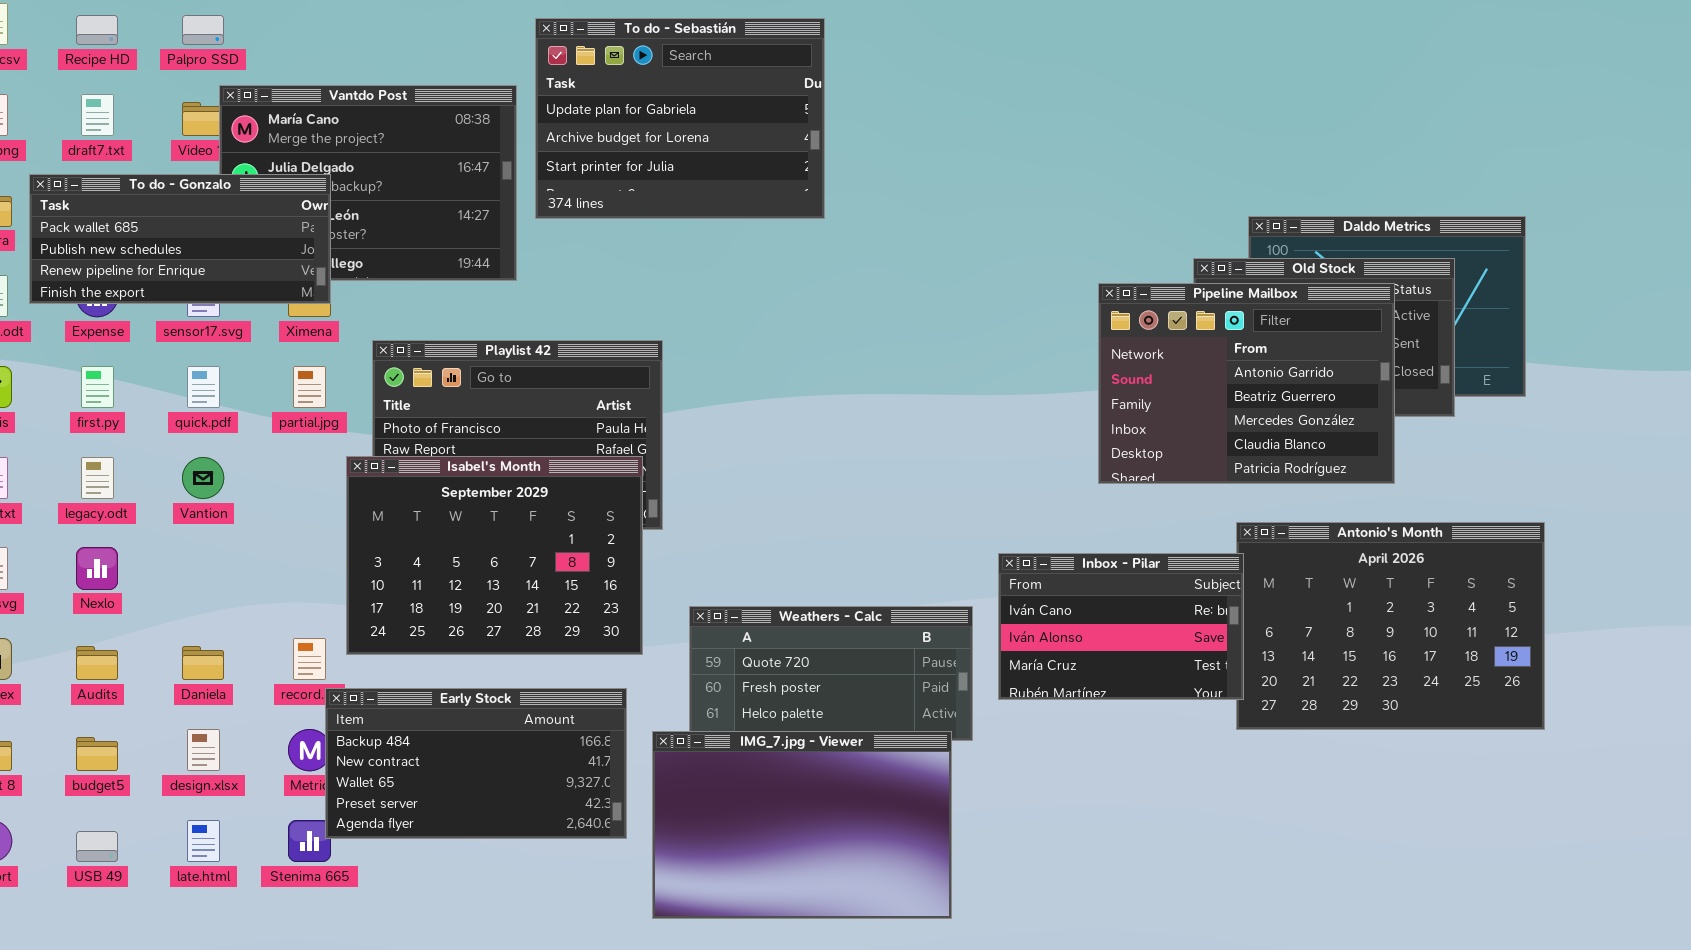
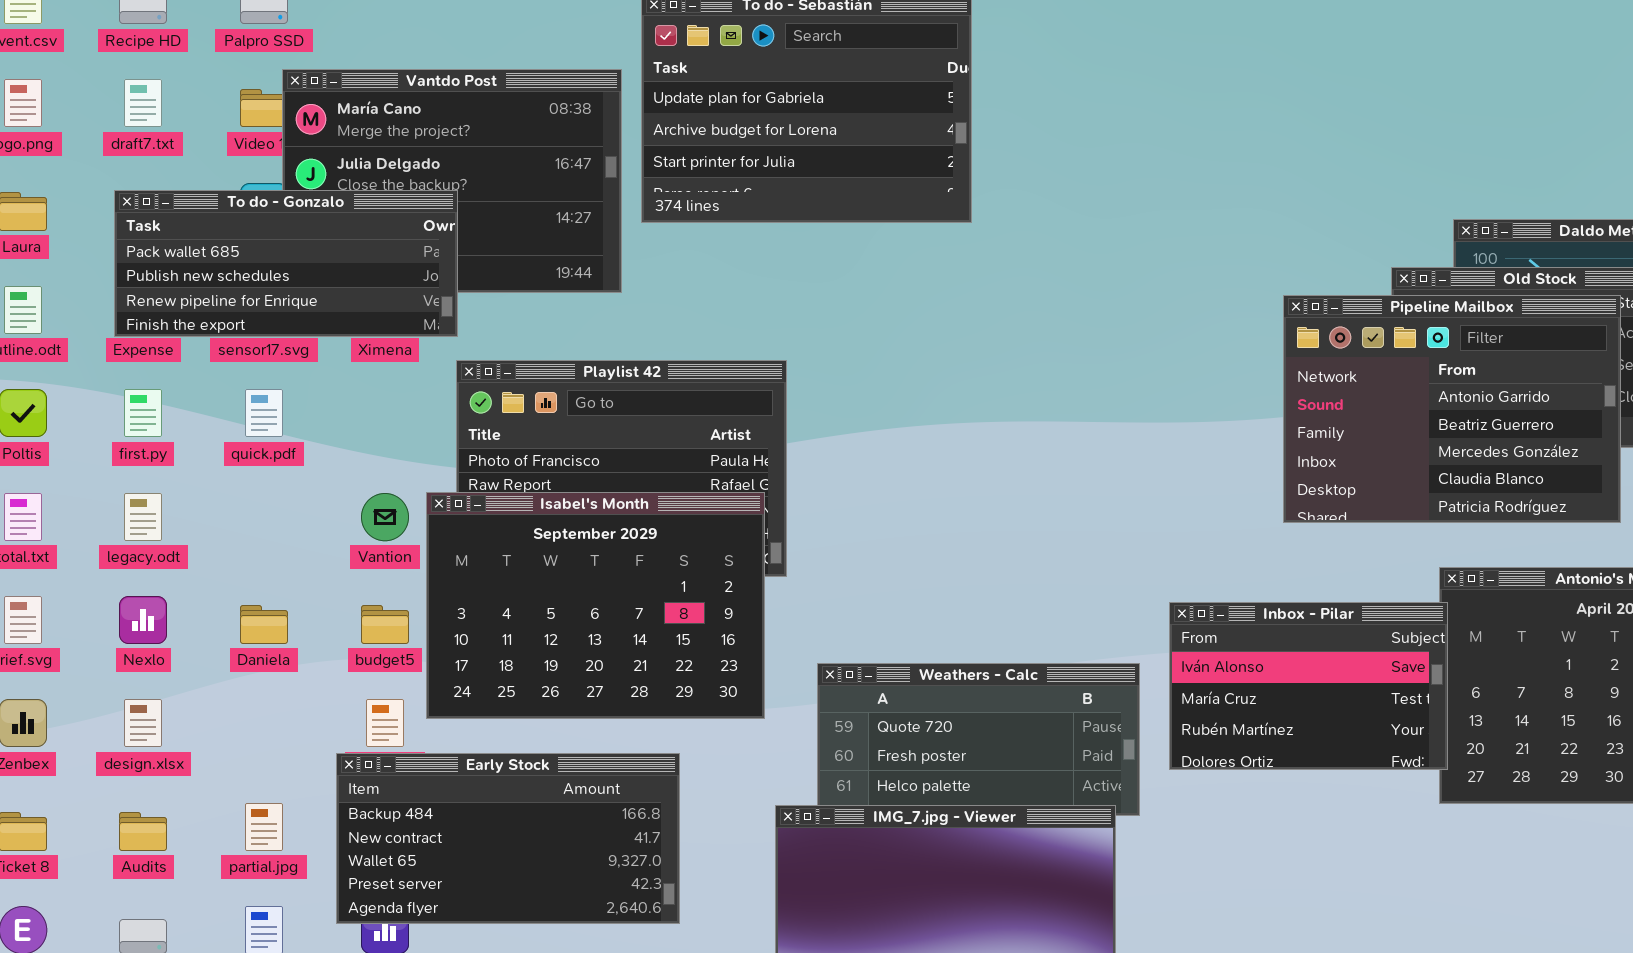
To do - Gonzalo: [29,174,331,304] -> [114,190,458,337], moved
partial.jpg: [293,366,326,408] -> [245,803,283,851], moved
Vantion: [182,457,224,499] -> [361,493,409,541], moved
Inbox - Pilar: [998,553,1244,700] -> [1169,602,1448,770], scrolled down 1 row
Audits: [76,646,118,680] -> [119,812,167,851], moved
Daniela: [182,646,224,680] -> [240,605,288,644], moved
Early Stock: [325,688,627,839] -> [336,753,680,924], moved
design.xlsx: [187,729,220,771] -> [124,699,162,747], moved
budget5: [76,737,118,771] -> [361,605,409,644], moved

